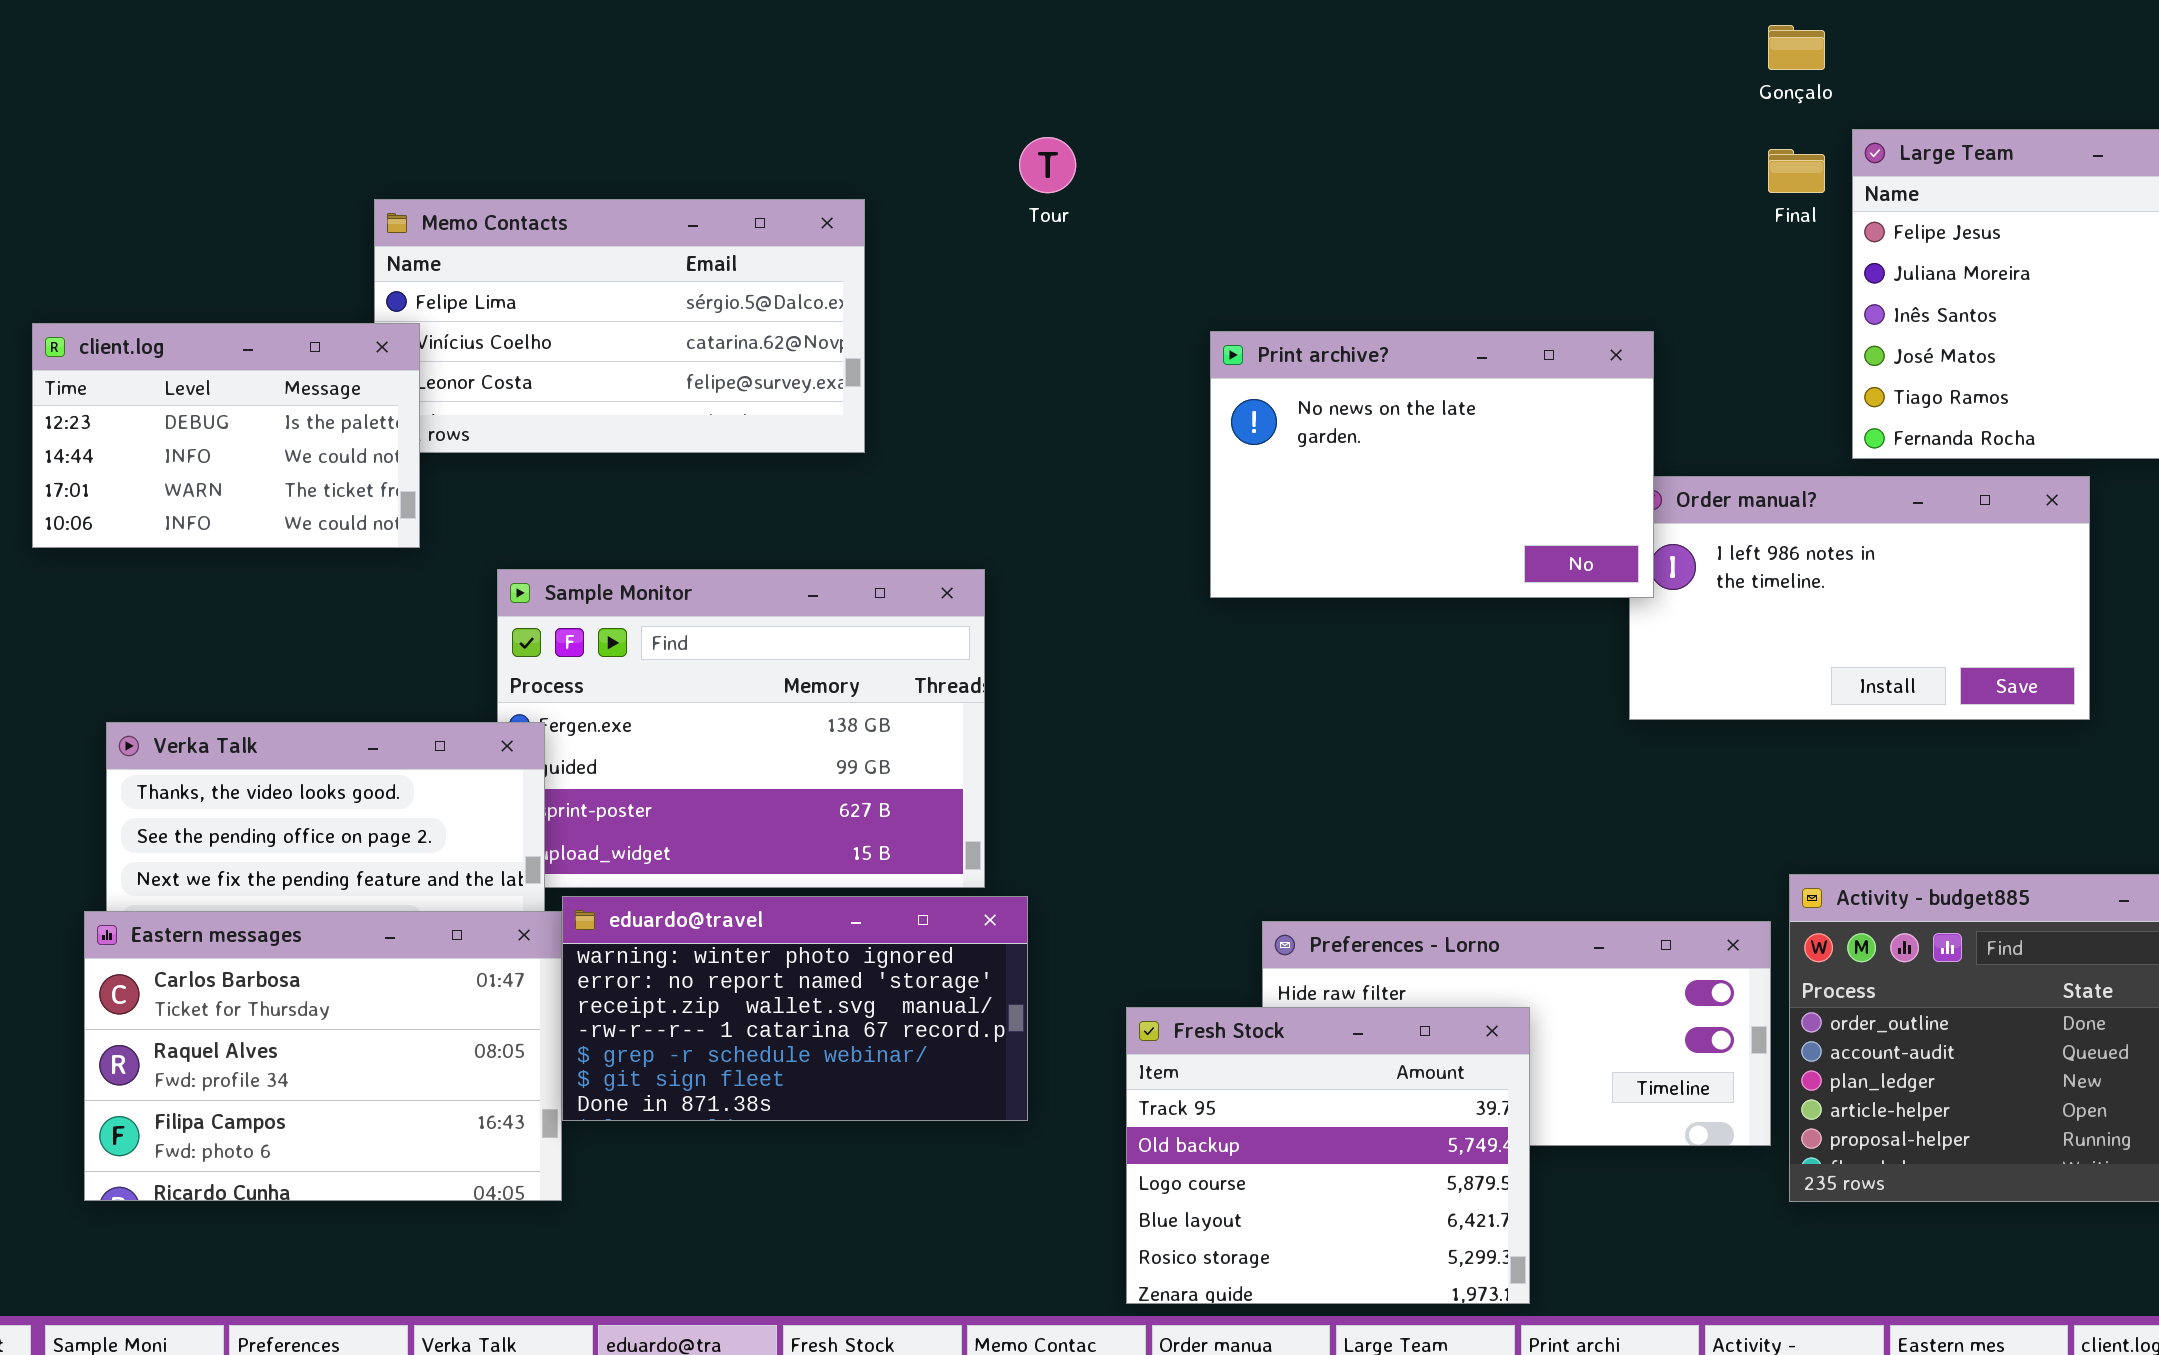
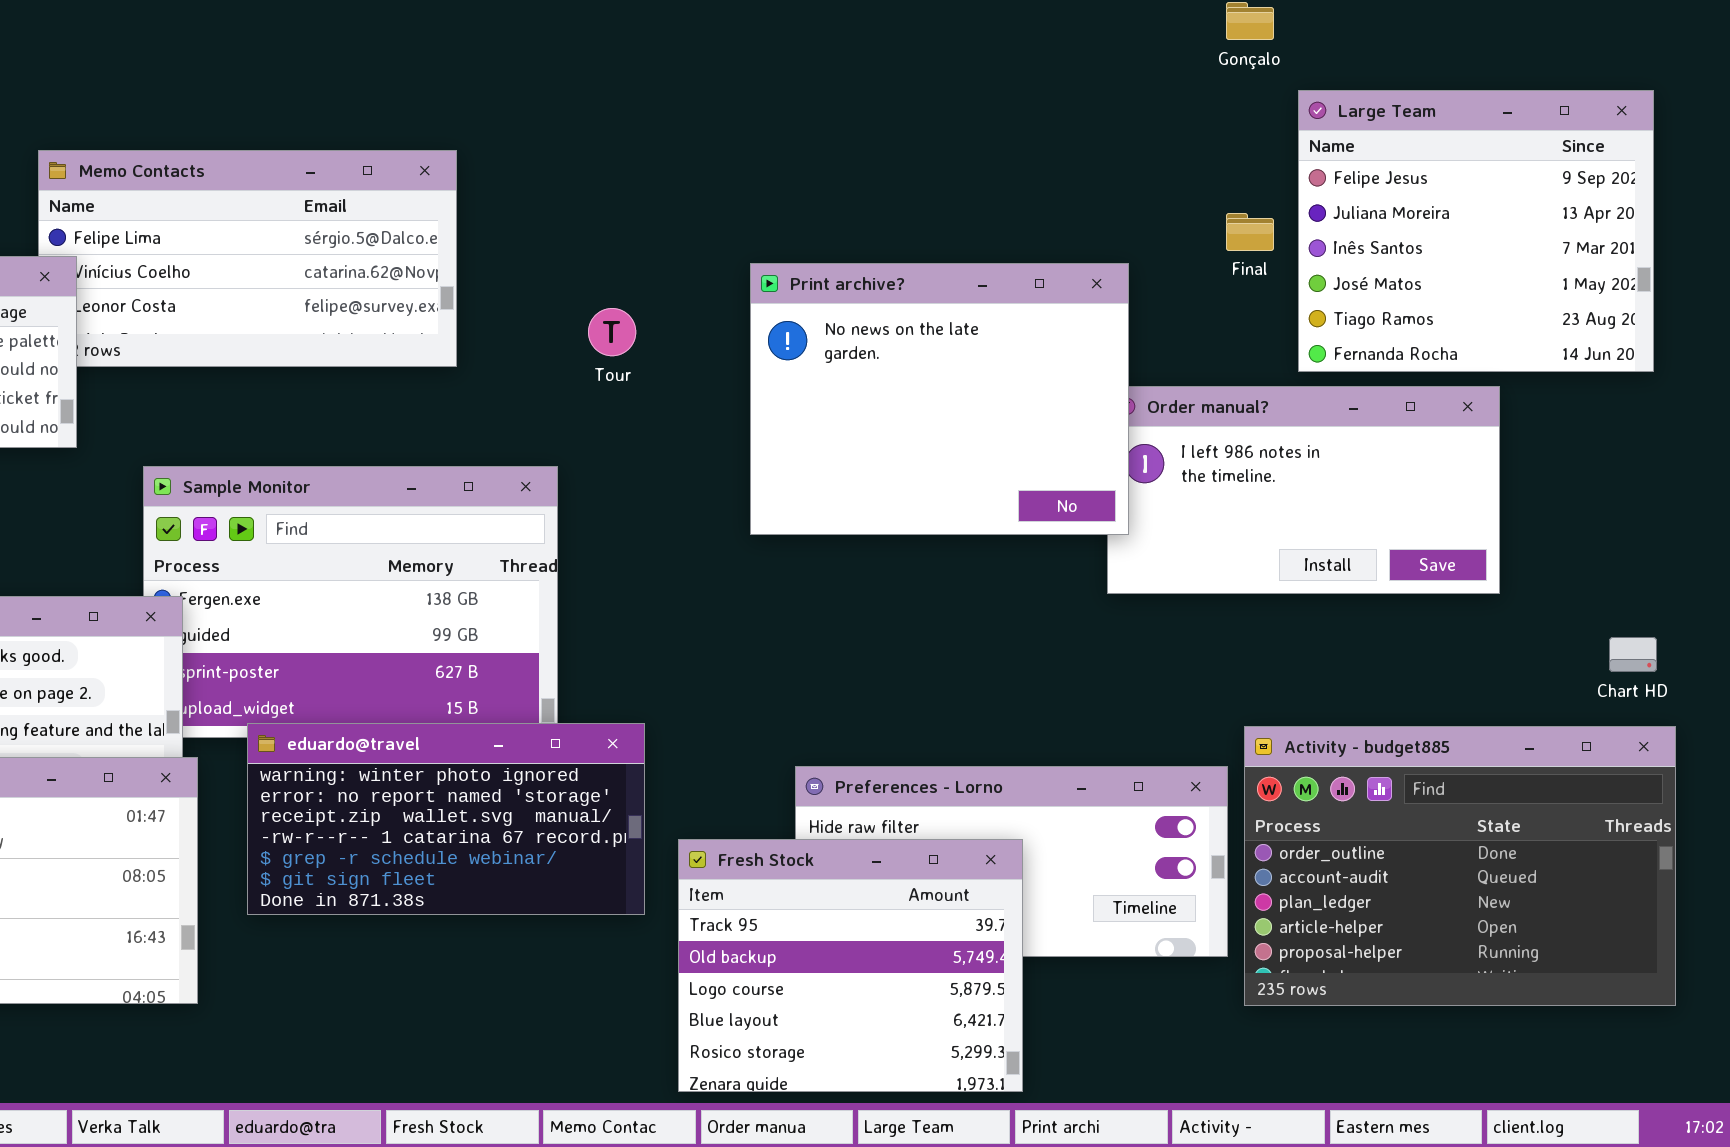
Tour: [1019,137,1076,193] -> [588,308,636,356], moved
Final: [1768,149,1825,193] -> [1226,213,1274,251], moved
Print archive?: [1210,331,1654,598] -> [750,263,1129,535], resized
eduardo@travel: [562,896,1028,1121] -> [247,723,645,915], moved

